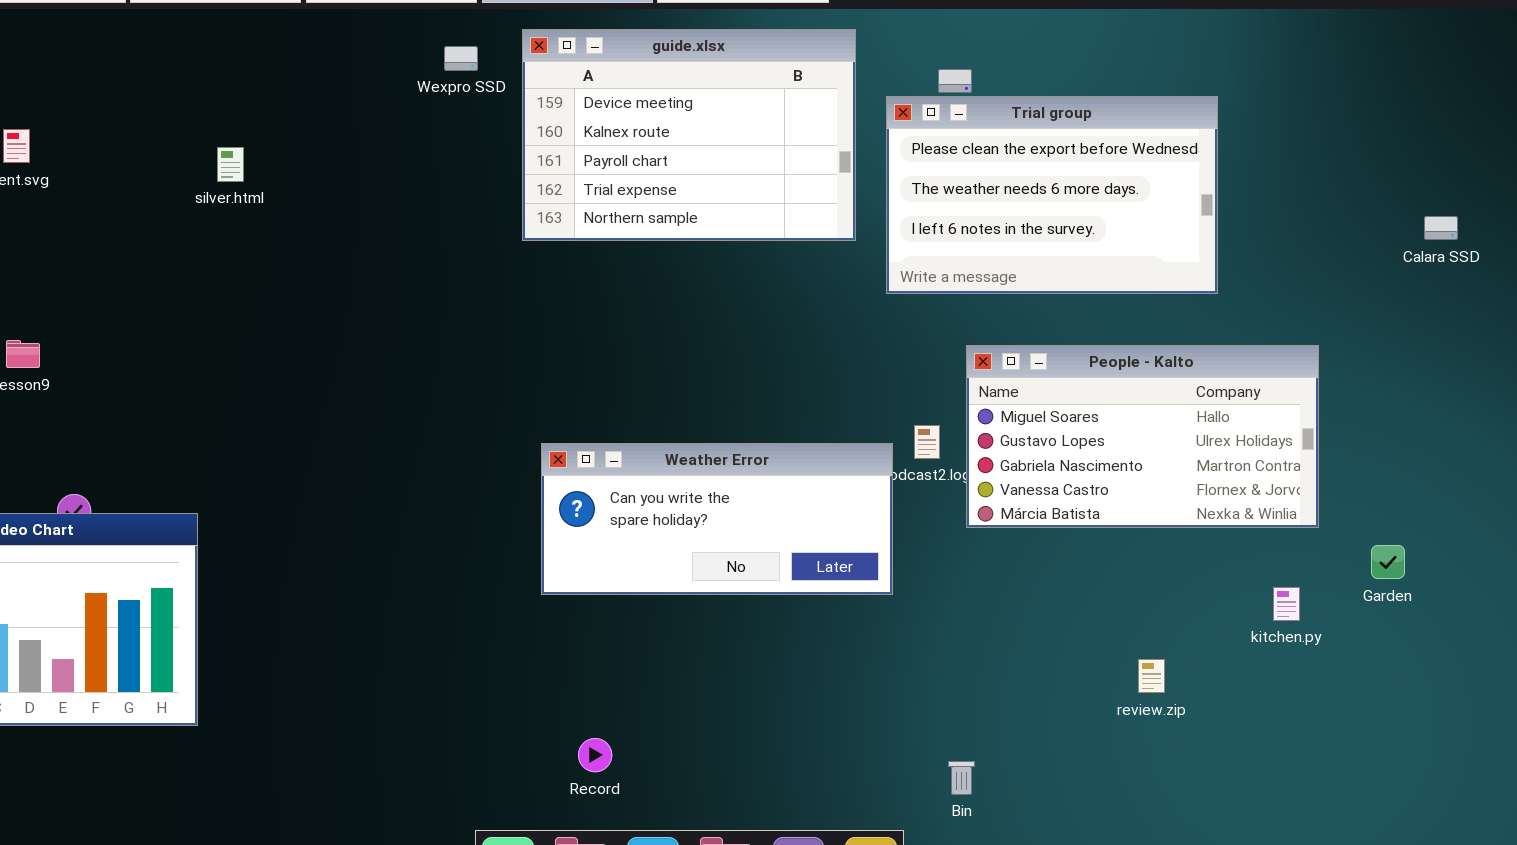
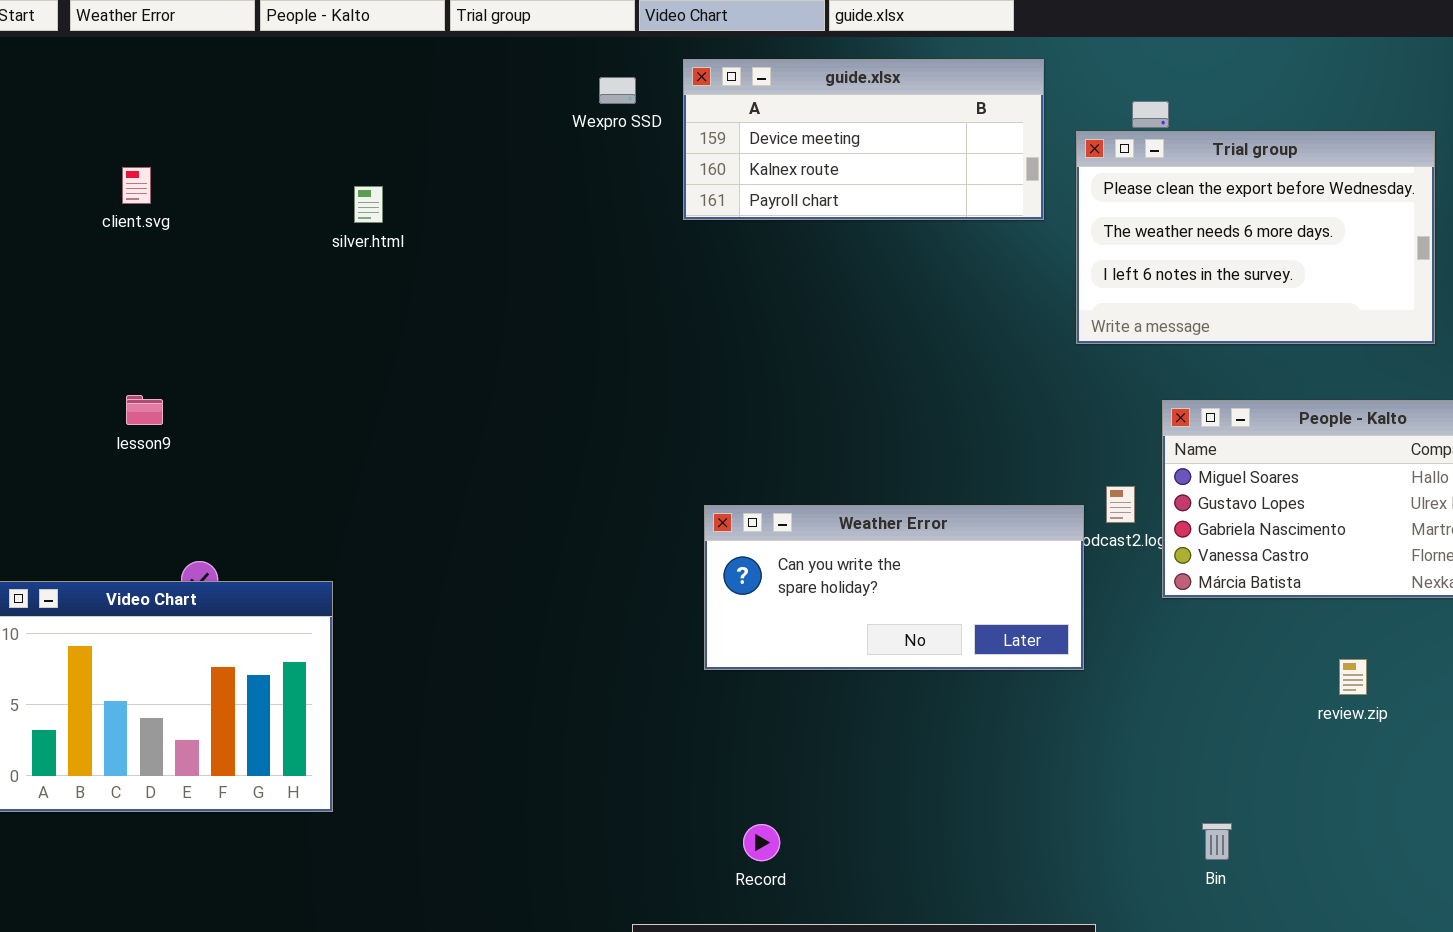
guide.xlsx: [522,29,856,241] -> [683,59,1044,220], resized
review.zip: [1138,659,1165,693] -> [1339,659,1367,695], moved
Bin: [948,761,975,795] -> [1202,823,1232,860], moved

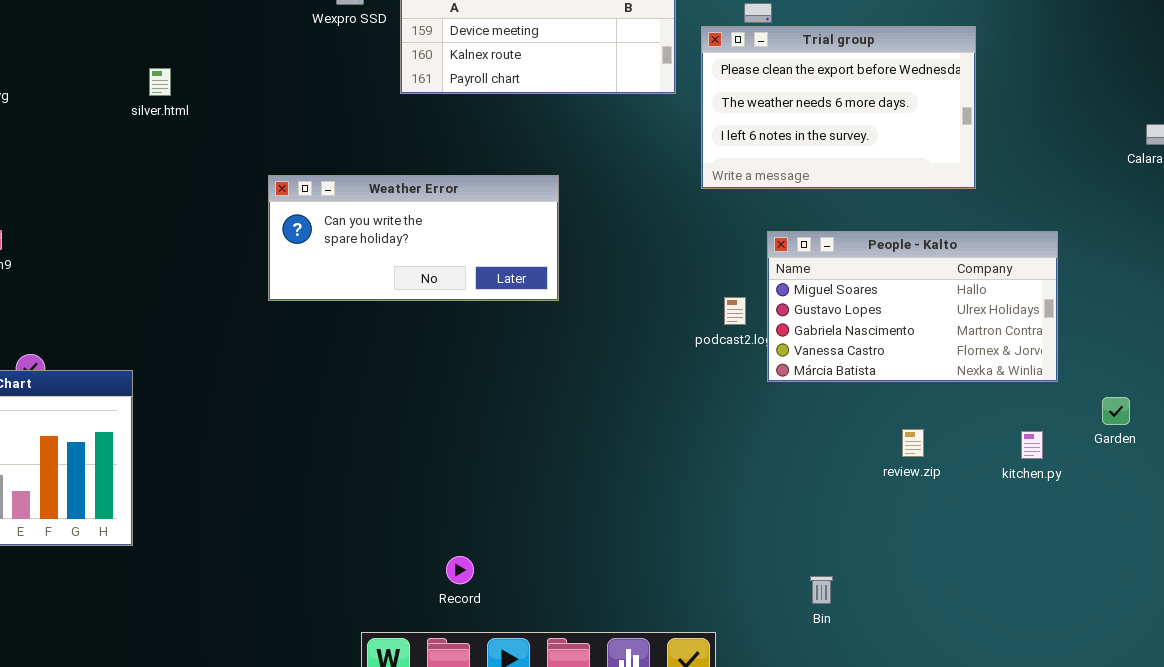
Weather Error: [704,505,1084,670] -> [268,175,559,301], moved
Bin: [1202,823,1232,860] -> [810,576,833,604], moved

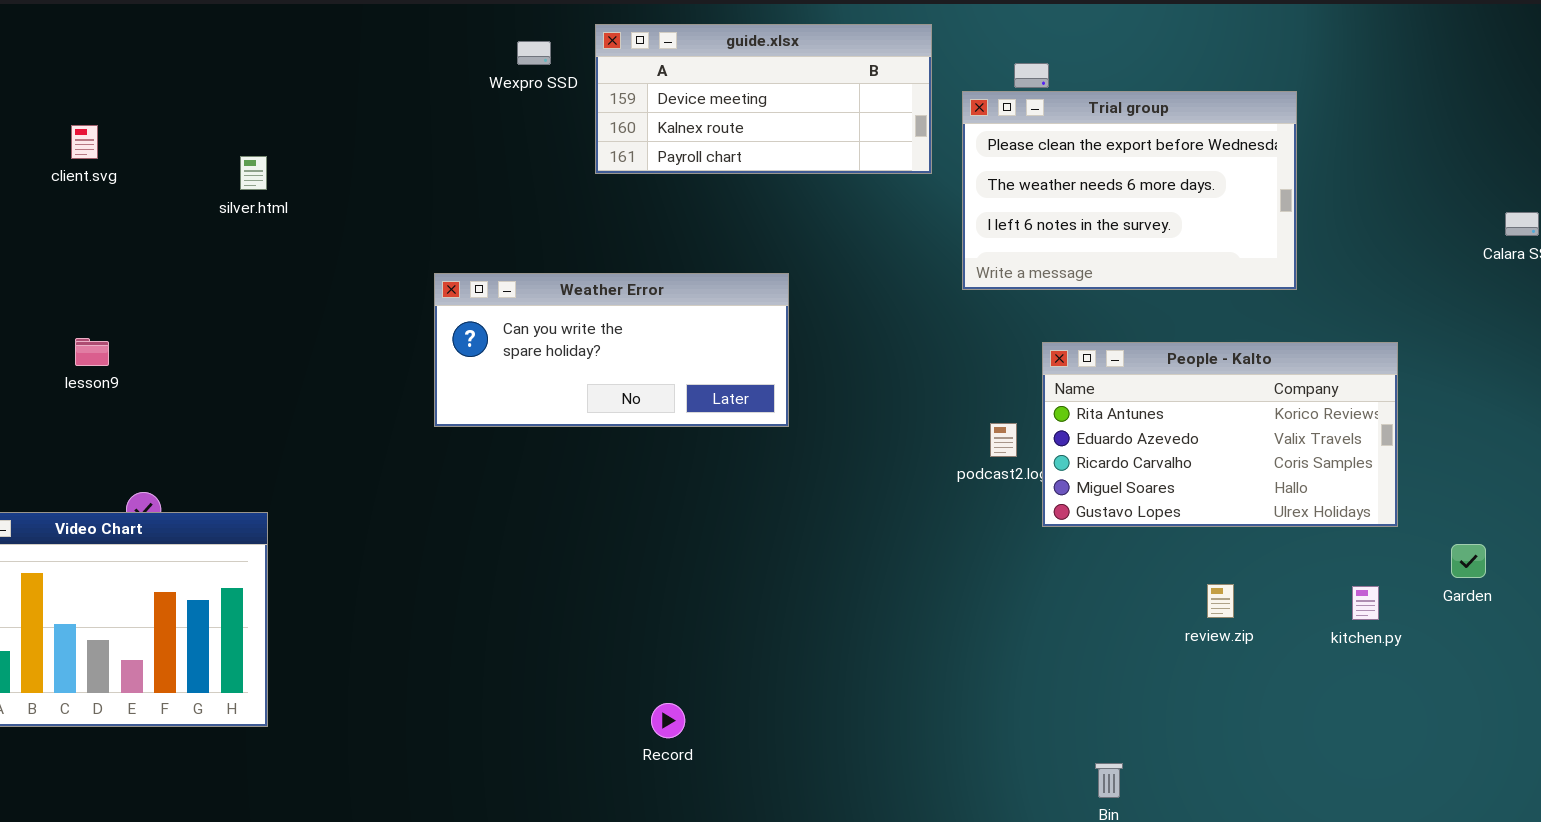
silver.html: [149,68,171,96] -> [240,156,267,190], moved
People - Kalto: [767,231,1058,382] -> [1042,342,1398,527], scrolled up 3 rows
Record: [446,556,474,584] -> [651,703,685,738], moved

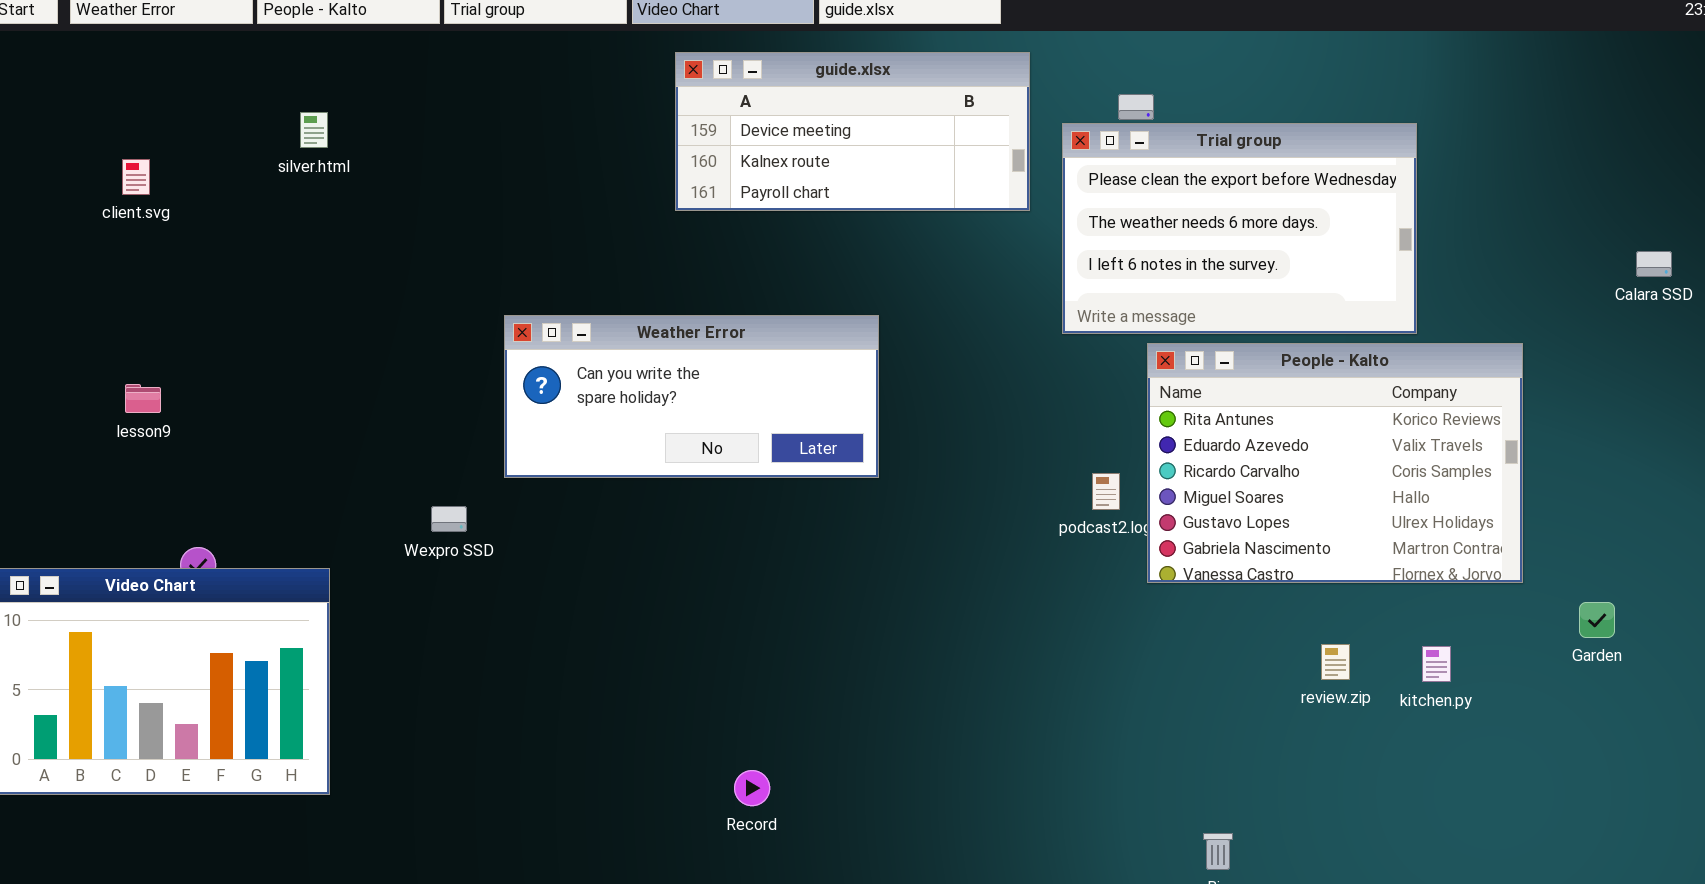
Wexpro SSD: [517,41,551,65] -> [431,506,467,532], moved
silver.html: [240,156,267,190] -> [300,112,328,148], moved
People - Kalto: [1042,342,1398,527] -> [1147,343,1523,583], resized
kitchen.py: [1352,586,1379,620] -> [1422,646,1451,682], moved

